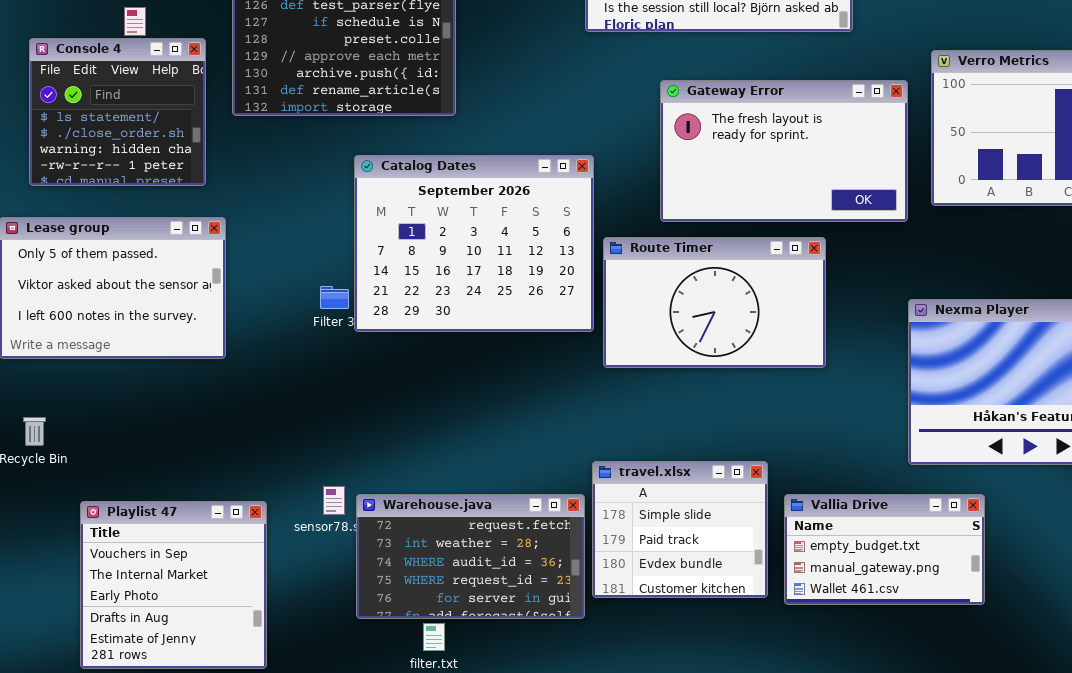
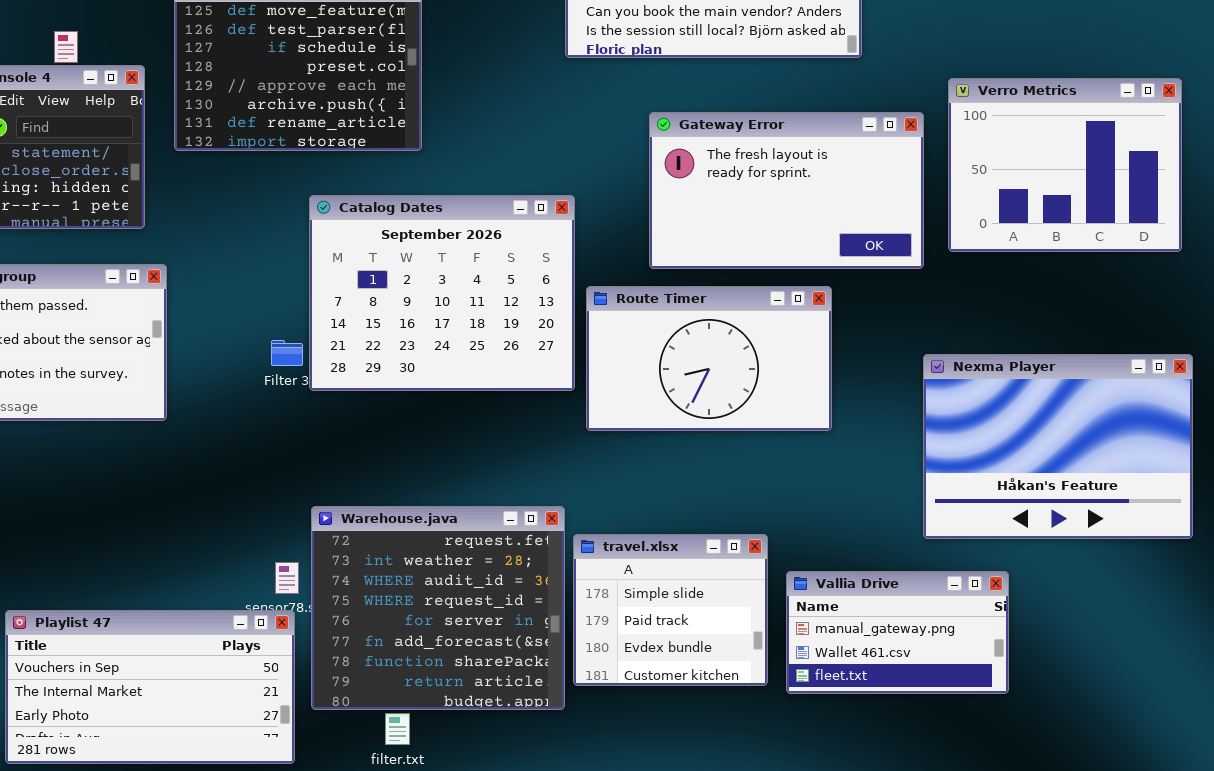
Warehouse.java: [356,494,585,619] -> [311,506,565,710], resized
Vallia Drive: [784,494,985,605] -> [786,571,1009,694], scrolled down 1 row
Playlist 47: [80,501,267,669] -> [5,610,295,764], resized

